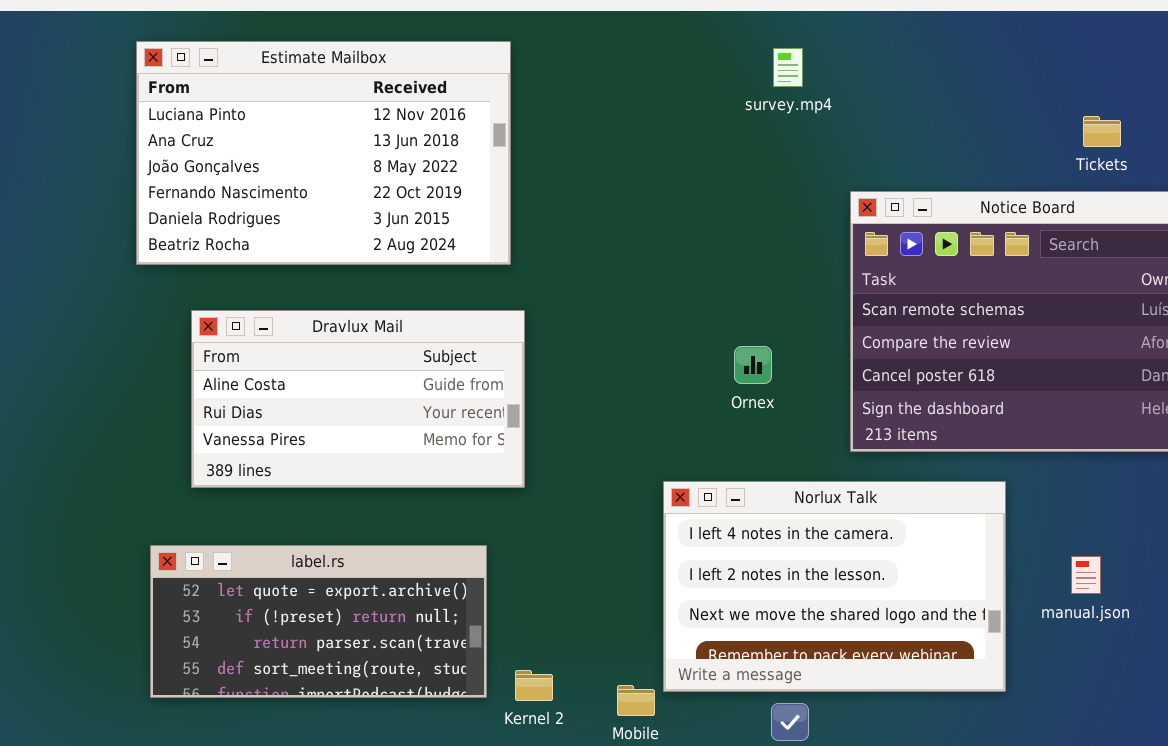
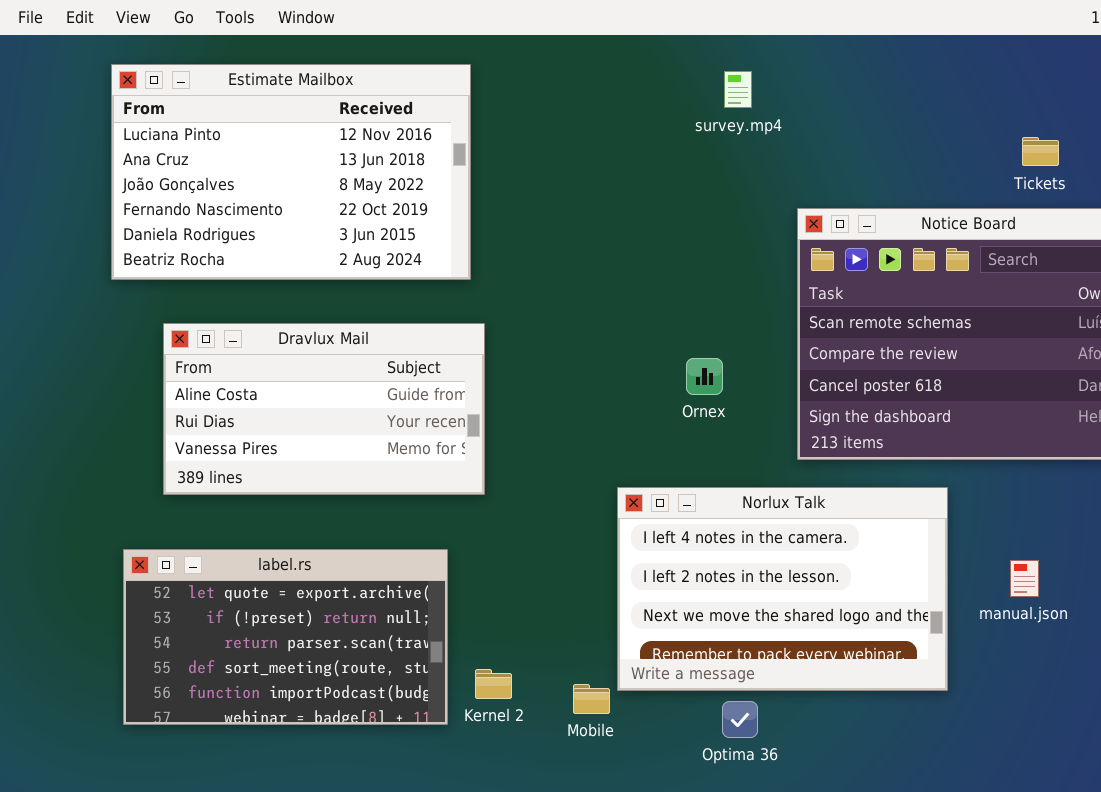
label.rs: [150,545,487,698] -> [123,549,448,725], resized

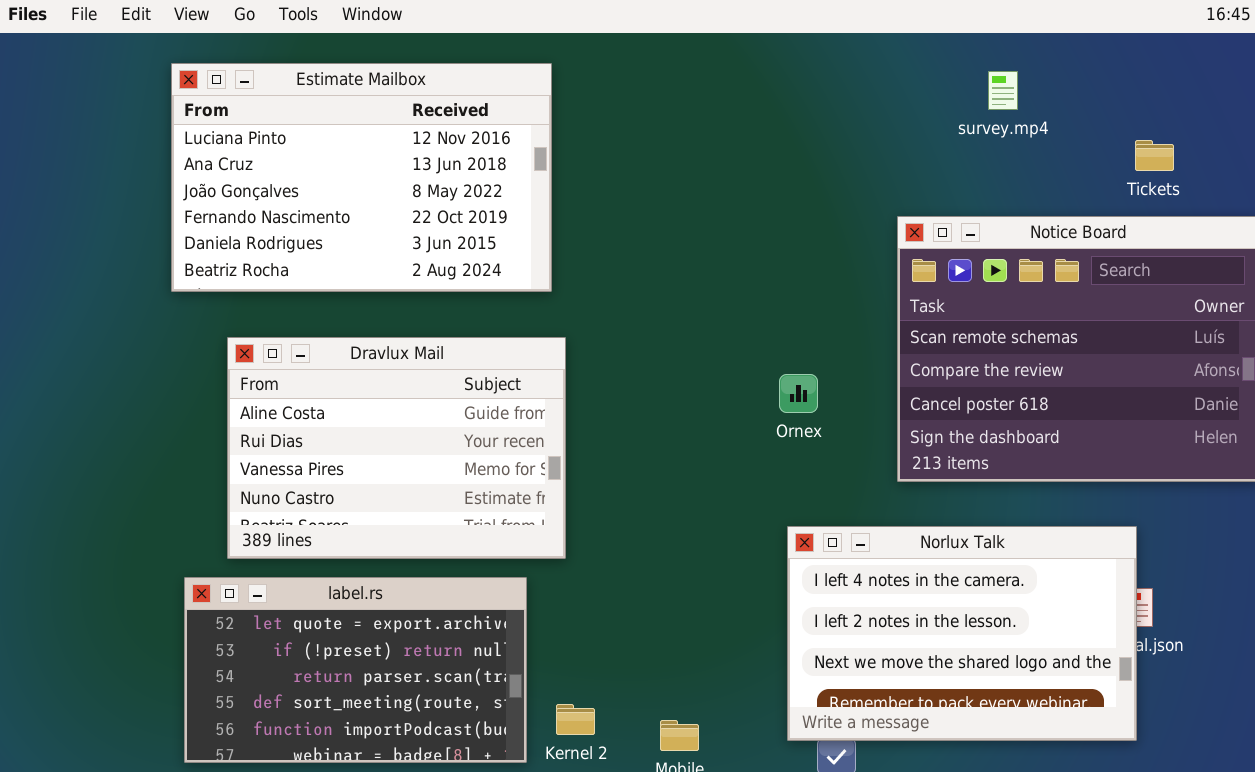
survey.mp4: [724,71,752,108] -> [988,71,1018,110], moved
Dravlux Mail: [163,323,485,495] -> [227,337,566,559], resized
Norlux Talk: [617,487,948,691] -> [787,526,1137,741], moved

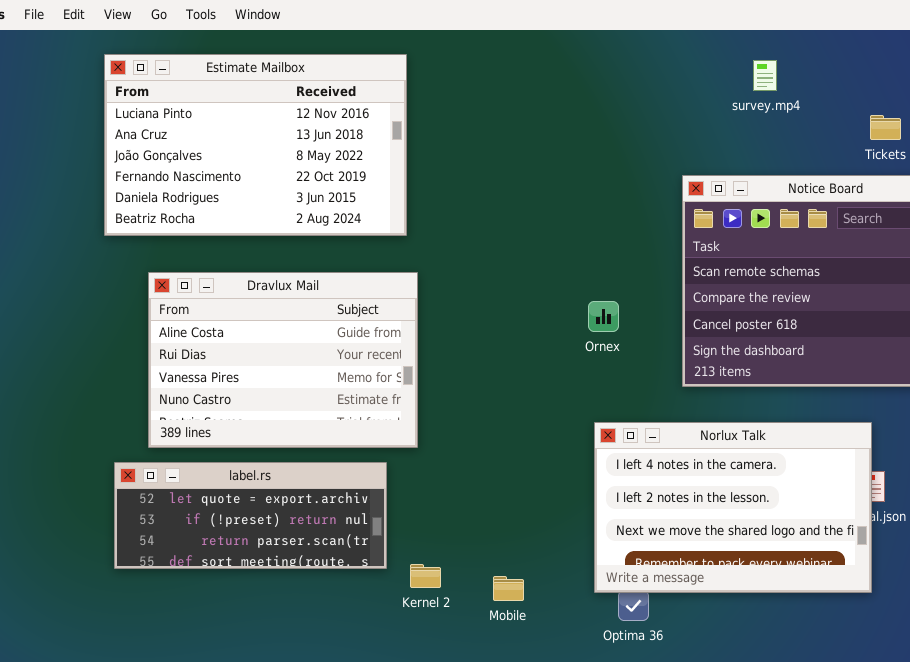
label.rs: [184,577,527,763] -> [114,462,387,569], resized

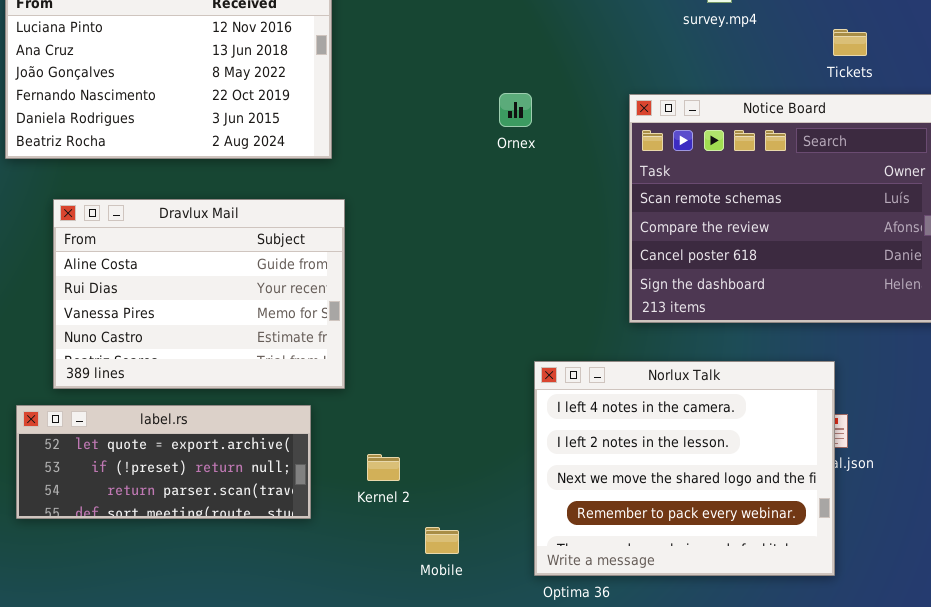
Ornex: [588,301,619,332] -> [499,93,532,127], moved
Norlux Talk: [594,422,872,593] -> [534,361,835,576], resized
Kernel 2: [410,564,441,588] -> [367,454,400,481], moved

